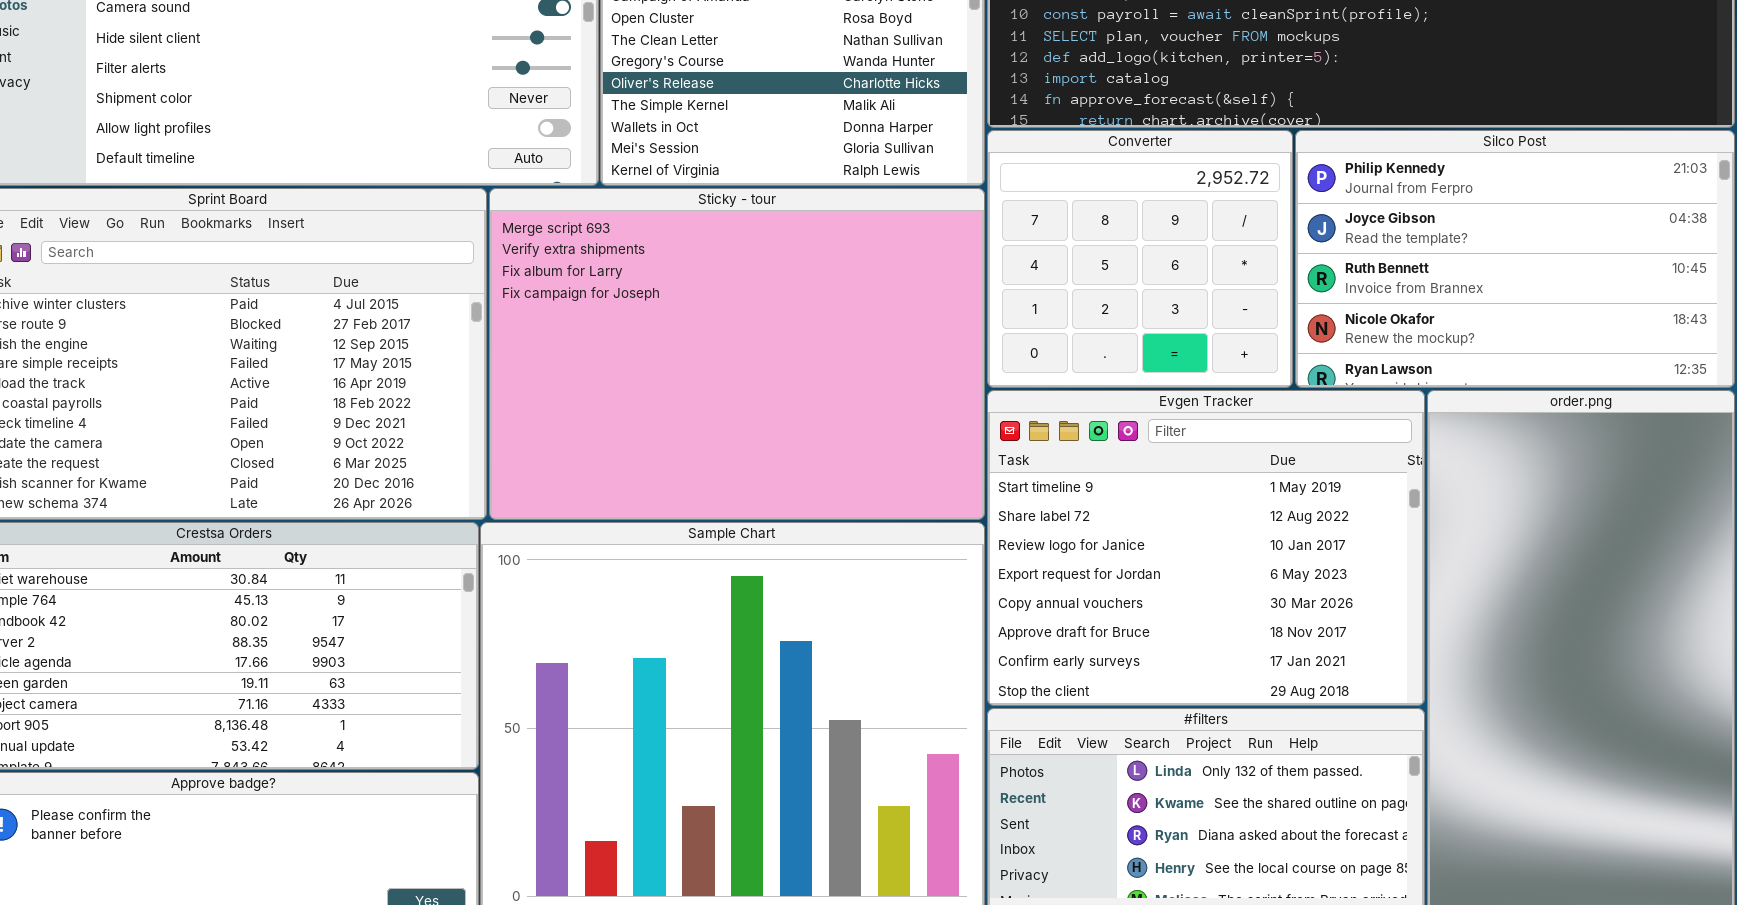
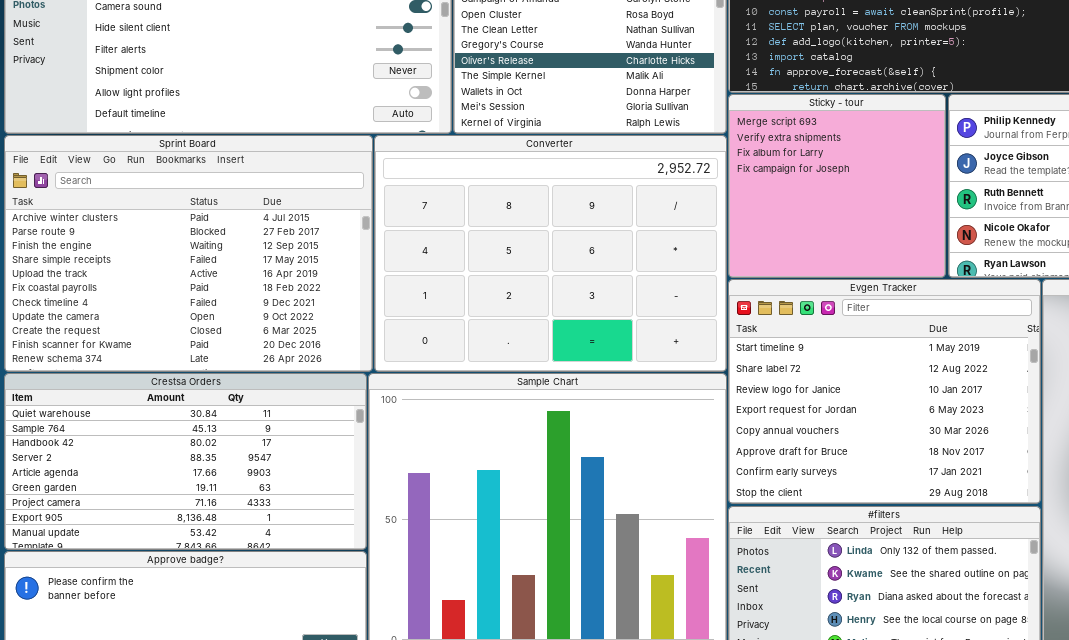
Converter: [987,130,1293,388] -> [374,135,727,372], moved, resized
Sticky - tour: [489,188,985,520] -> [728,94,946,278], moved, resized

